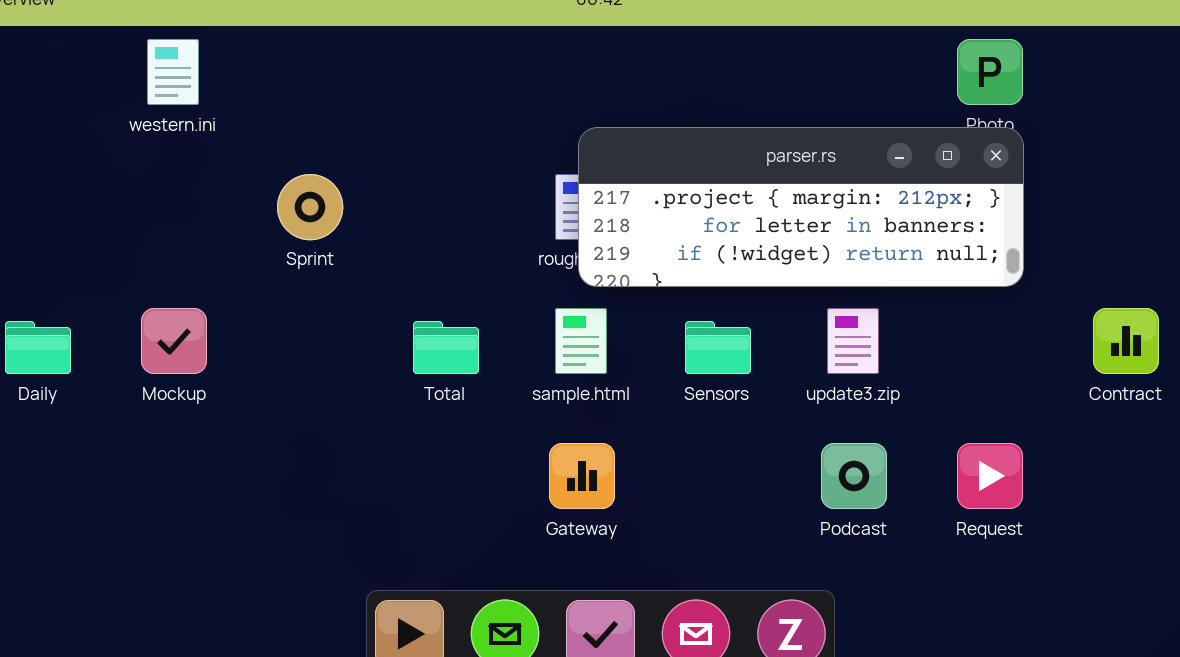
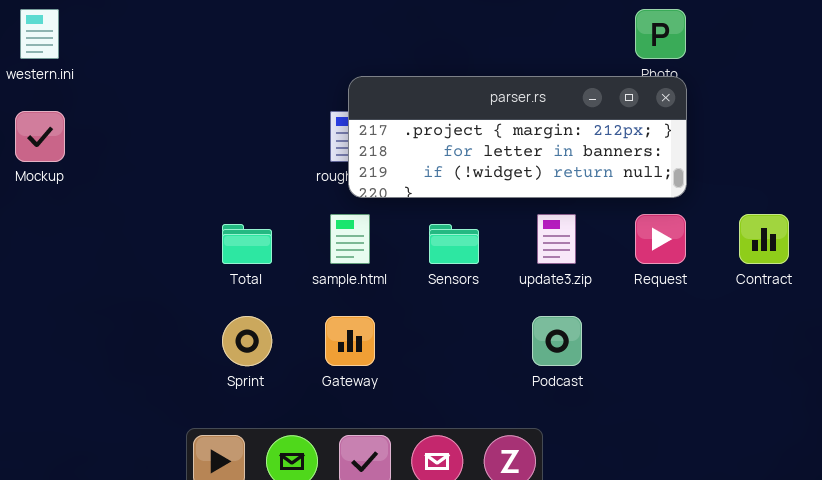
Sprint: [277,174,343,240] -> [222,316,272,366], moved
Mockup: [141,308,207,374] -> [15,111,65,162], moved
Request: [957,443,1023,509] -> [635,214,686,264], moved

